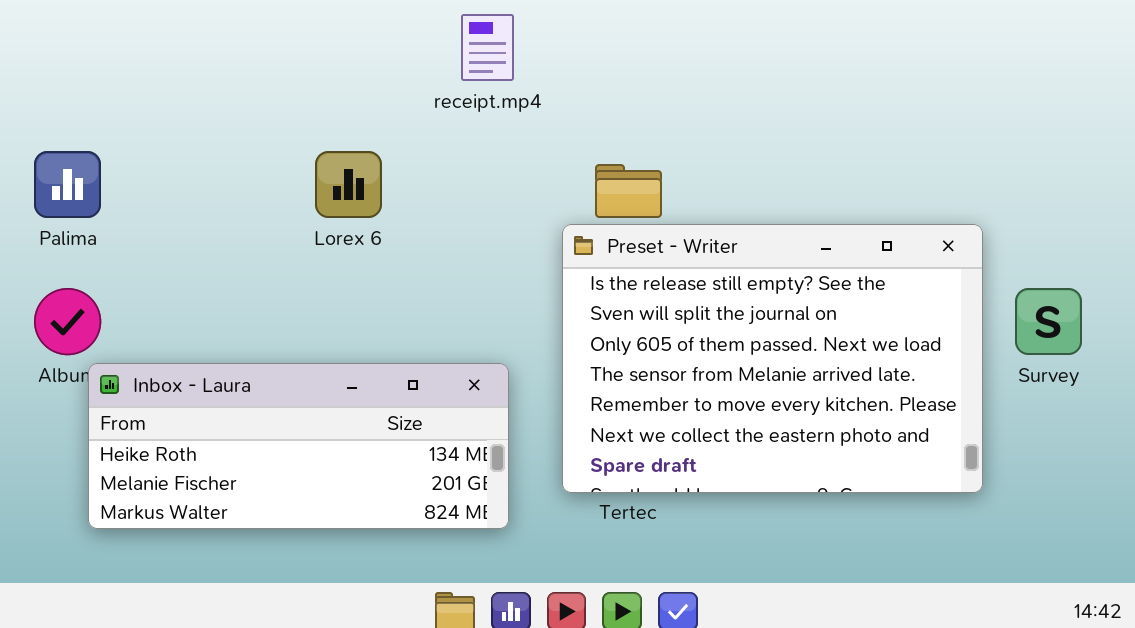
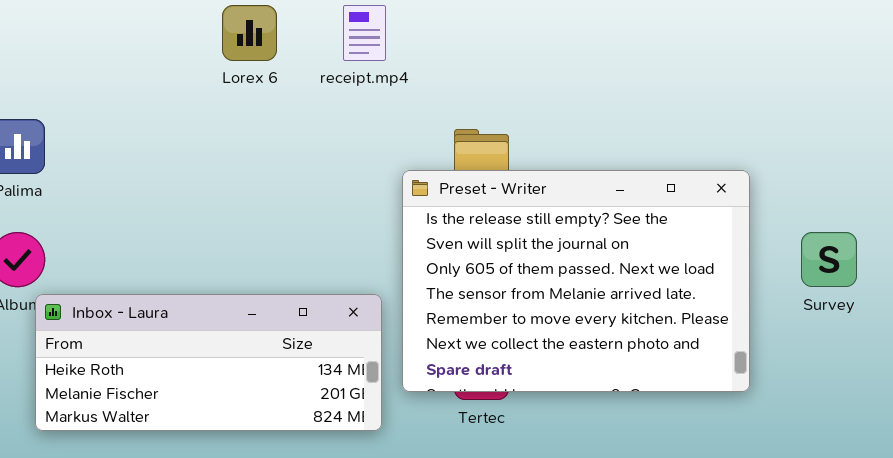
Lorex 6: [315,151,382,218] -> [222,5,277,61], moved
Preset - Writer: [562,224,983,493] -> [402,170,750,392], moved

